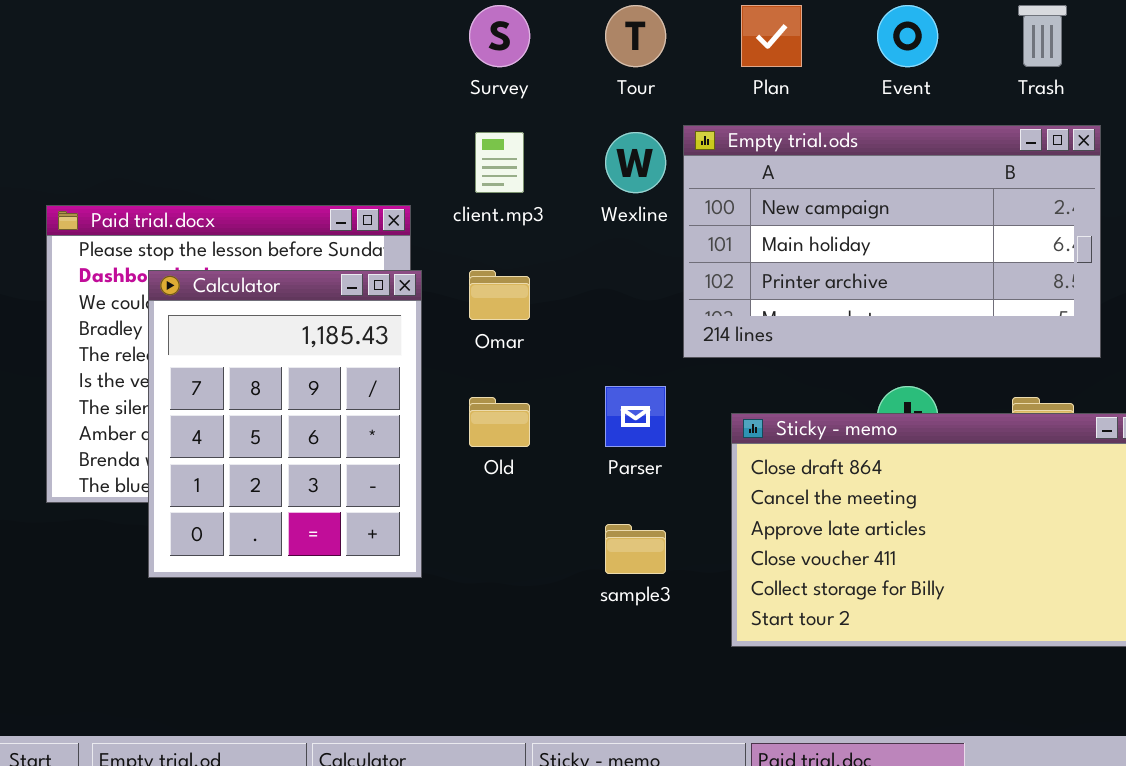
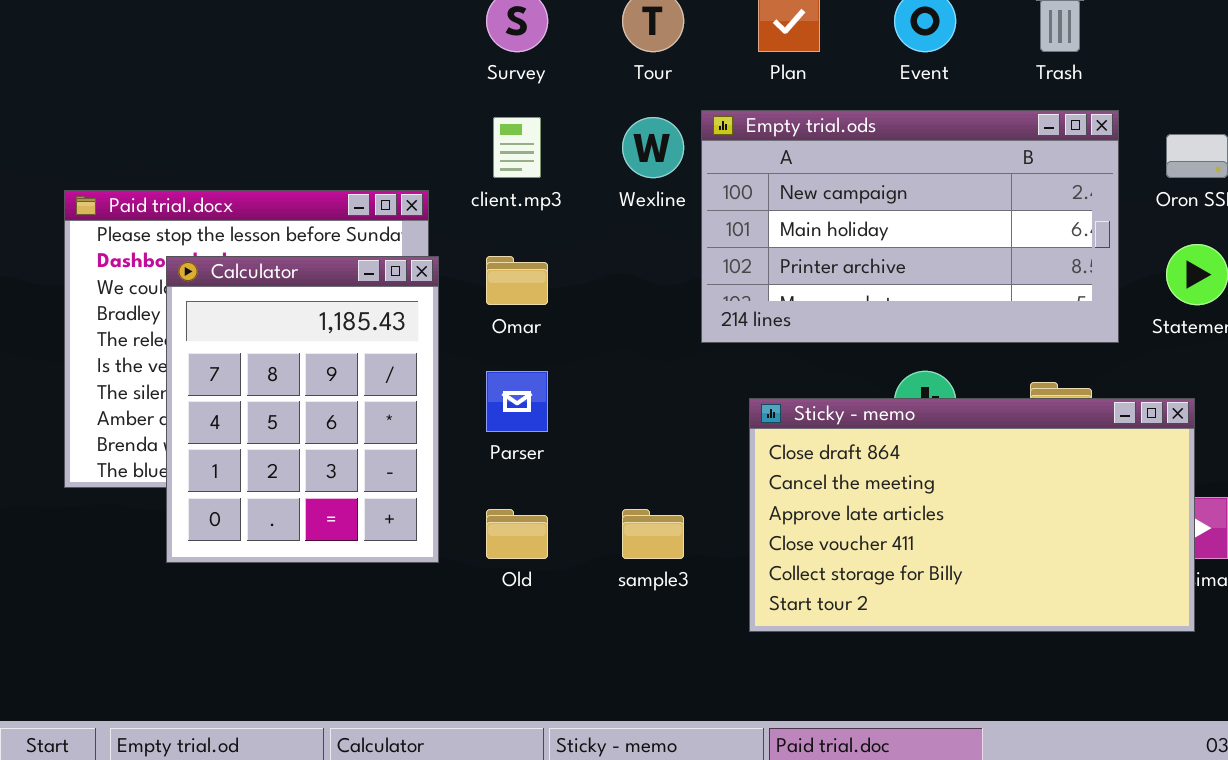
Parser: [605,386,666,447] -> [486,371,548,432], moved
Old: [469,397,530,447] -> [486,509,548,559], moved

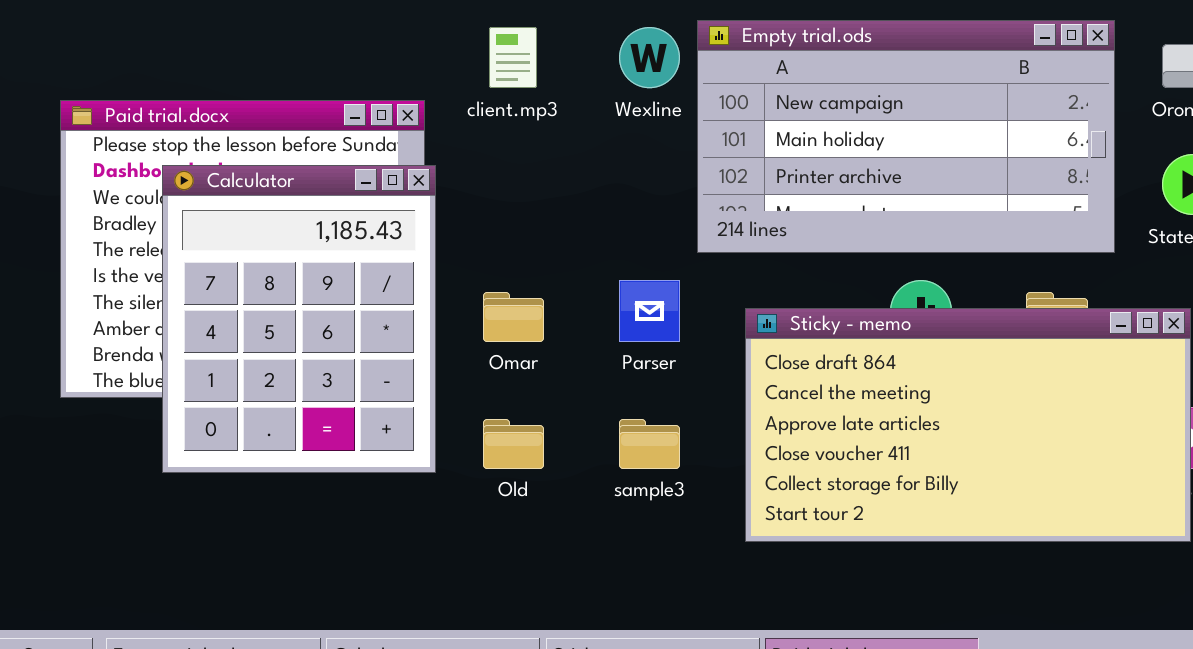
Omar: [486,256,548,305] -> [483,292,544,342], moved
Parser: [486,371,548,432] -> [619,280,680,342], moved

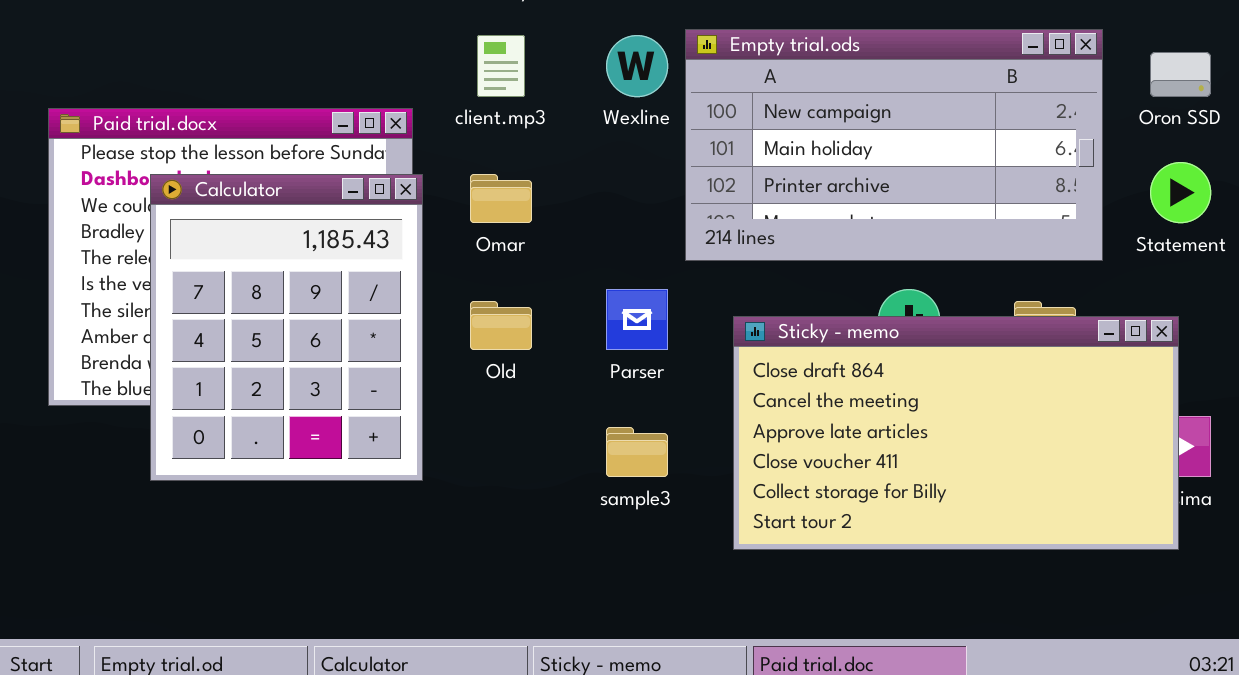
Omar: [483,292,544,342] -> [470,174,532,223], moved
Old: [483,419,544,469] -> [470,301,532,350], moved

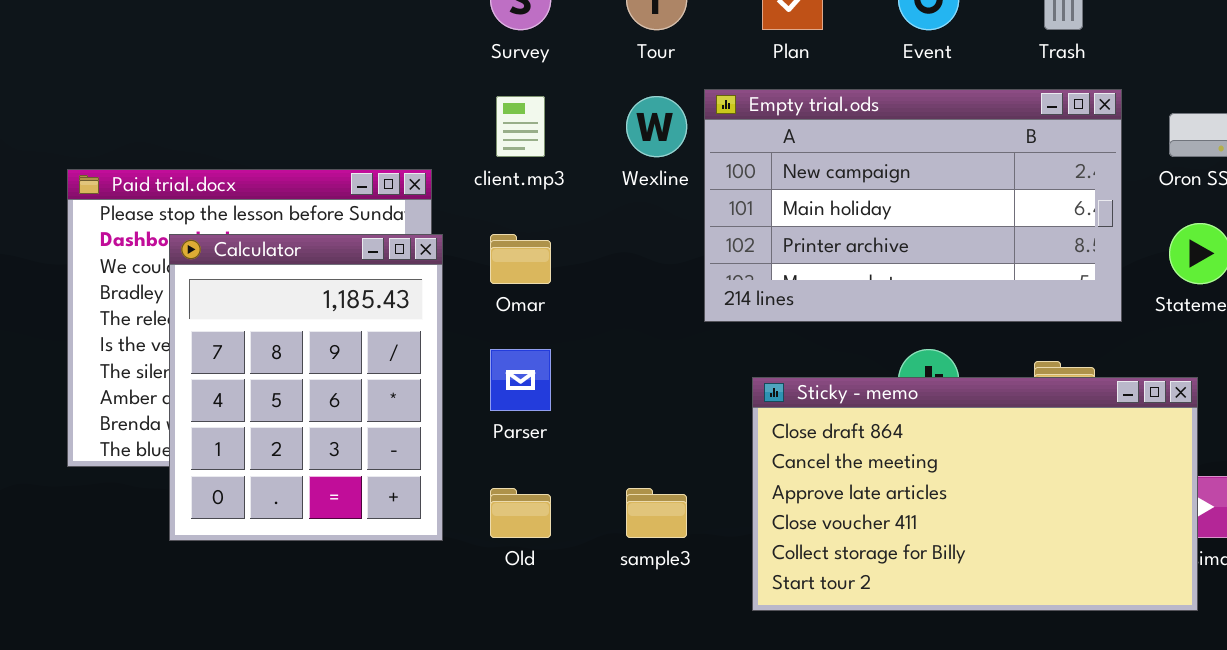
Parser: [606,289,668,350] -> [490,349,551,411], moved
Old: [470,301,532,350] -> [490,488,551,538], moved

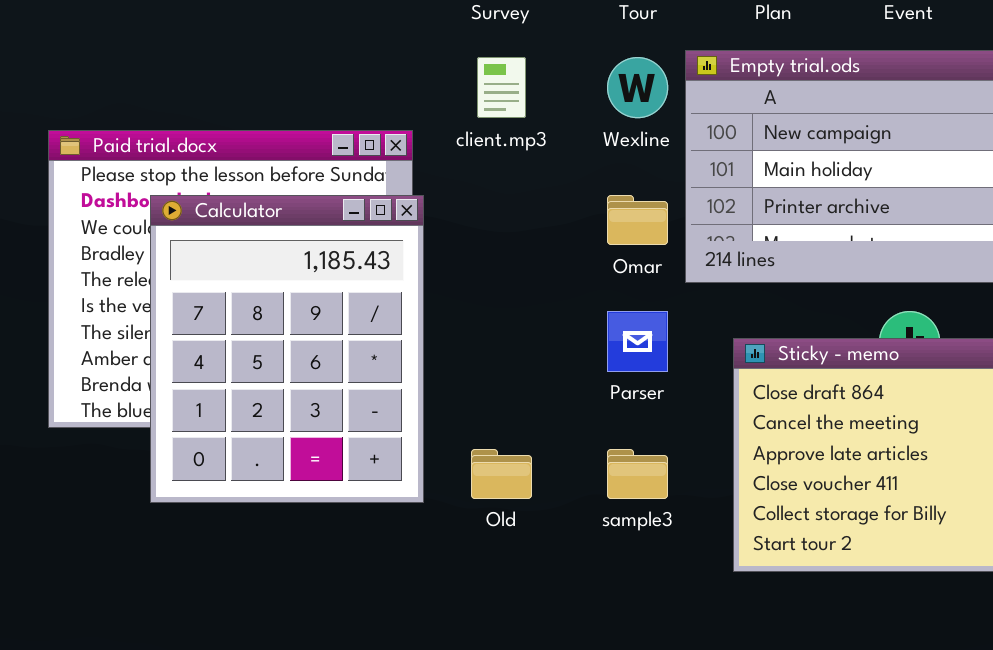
Omar: [490,234,551,284] -> [607,195,668,245], moved
Parser: [490,349,551,411] -> [607,311,668,372], moved

